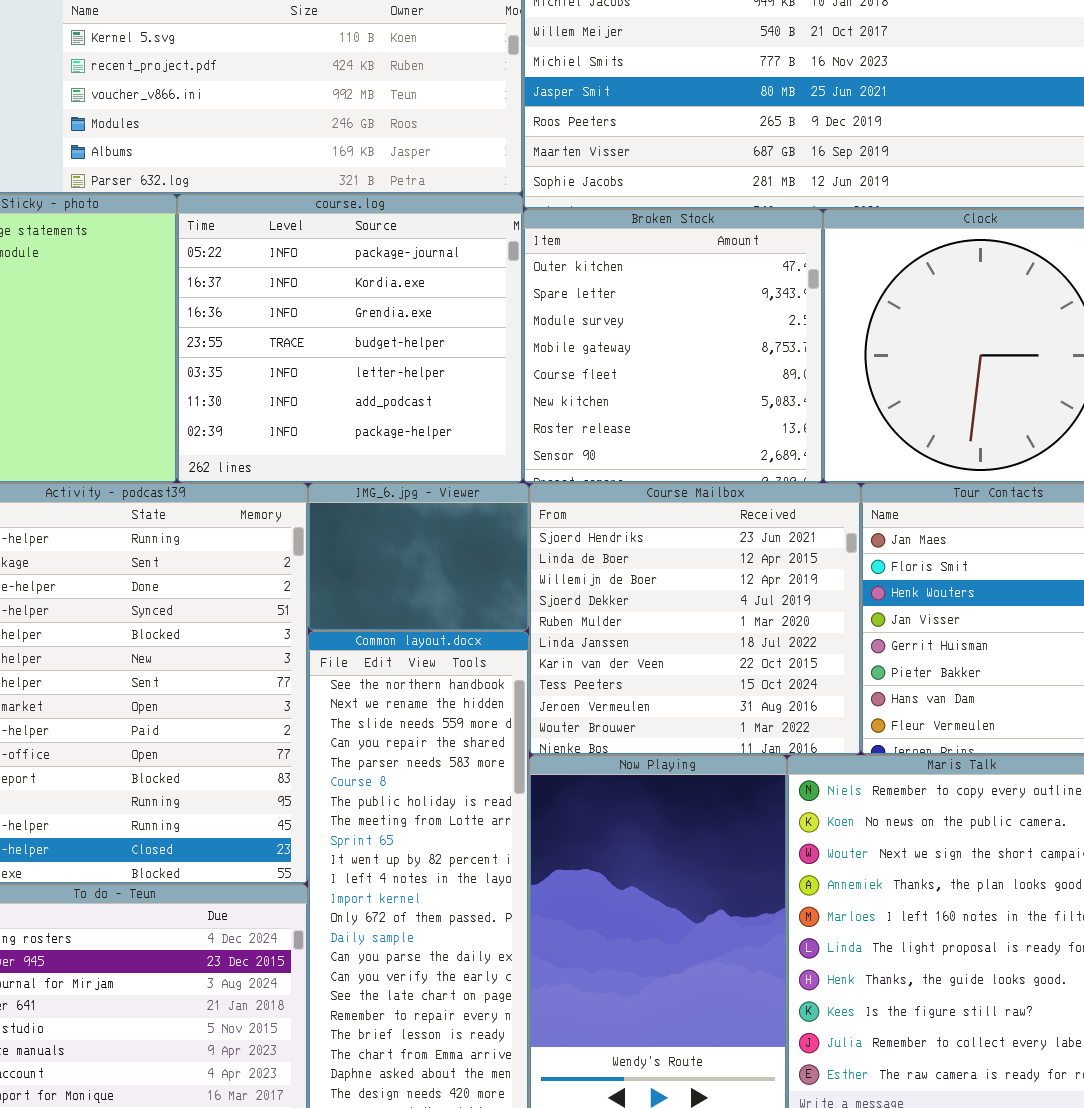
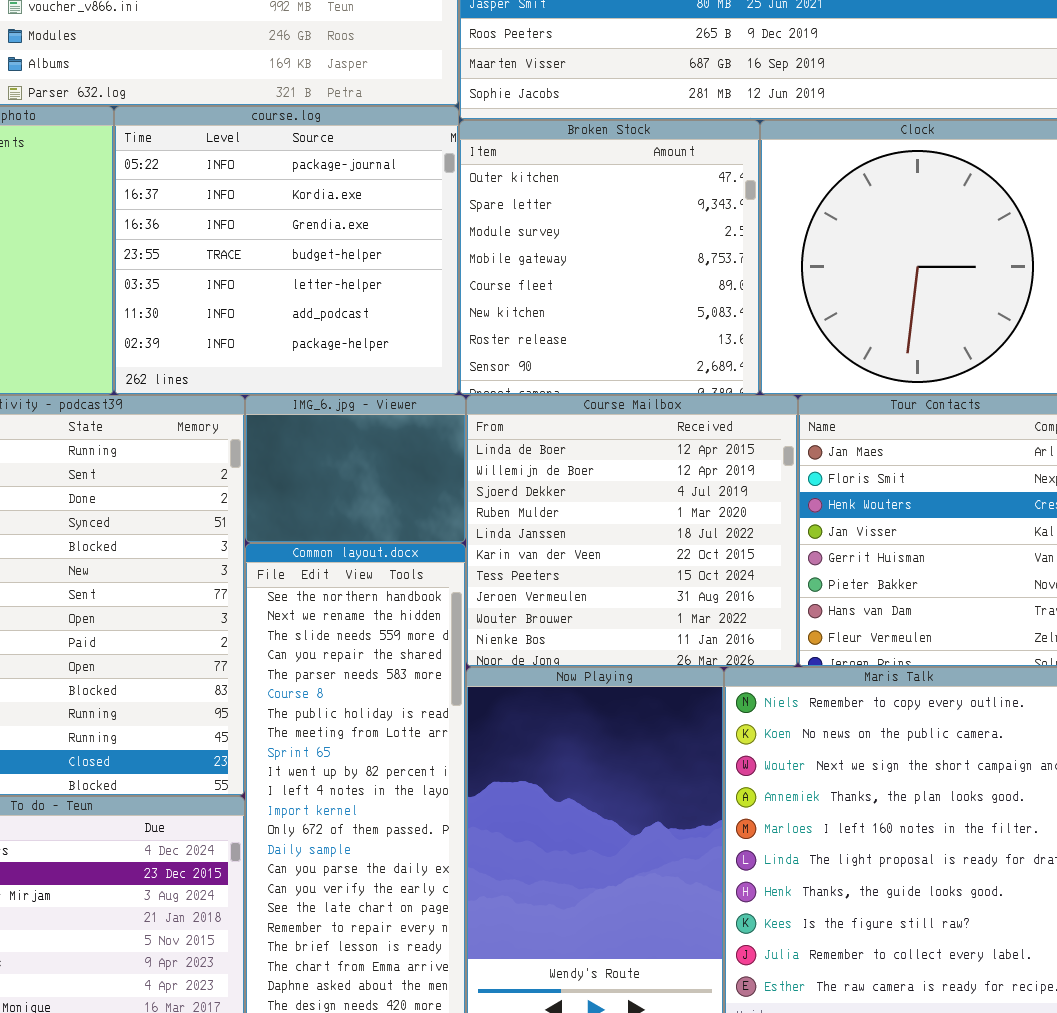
Course Mailbox: [529,483,861,755] -> [466,395,798,667], scrolled down 1 row

